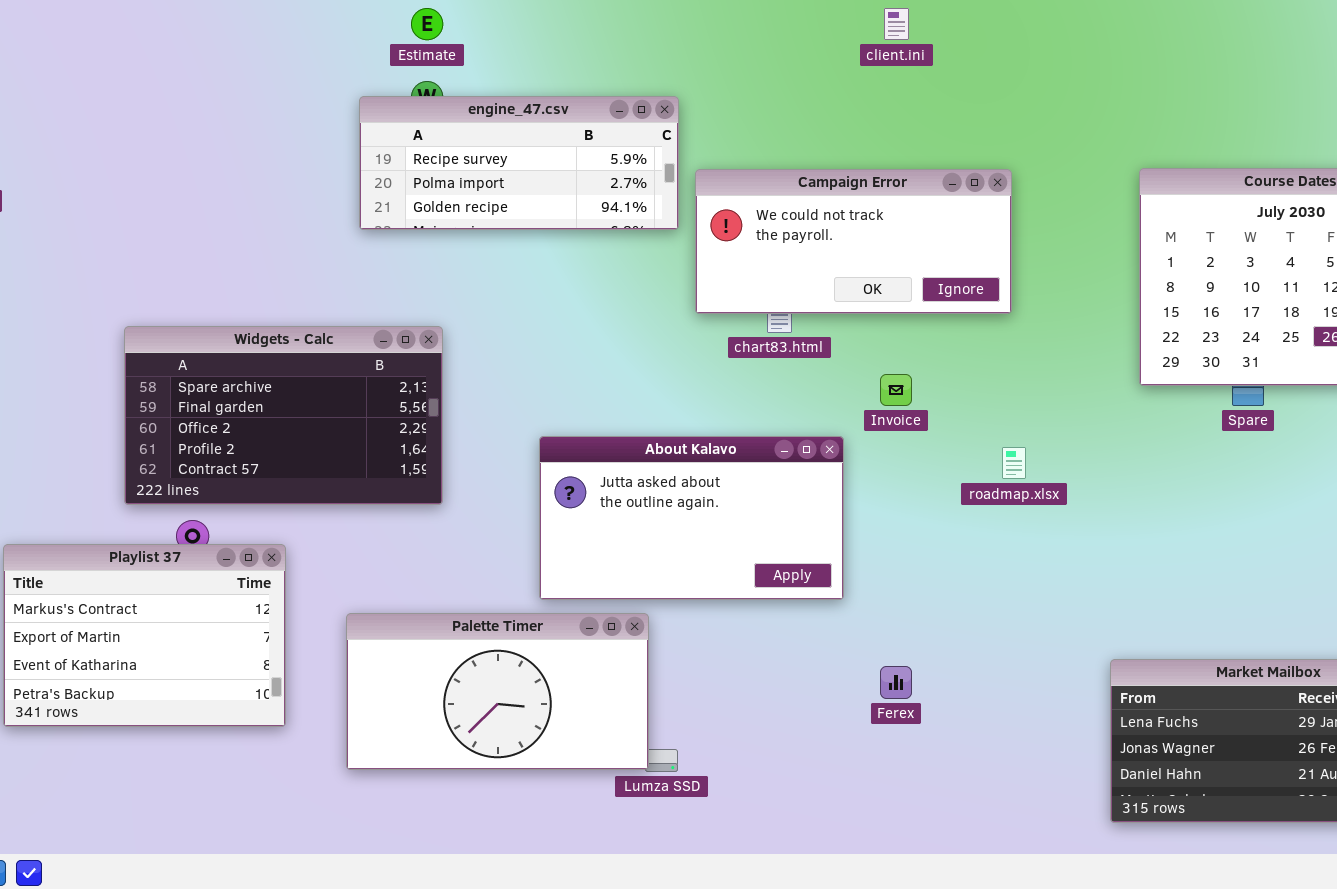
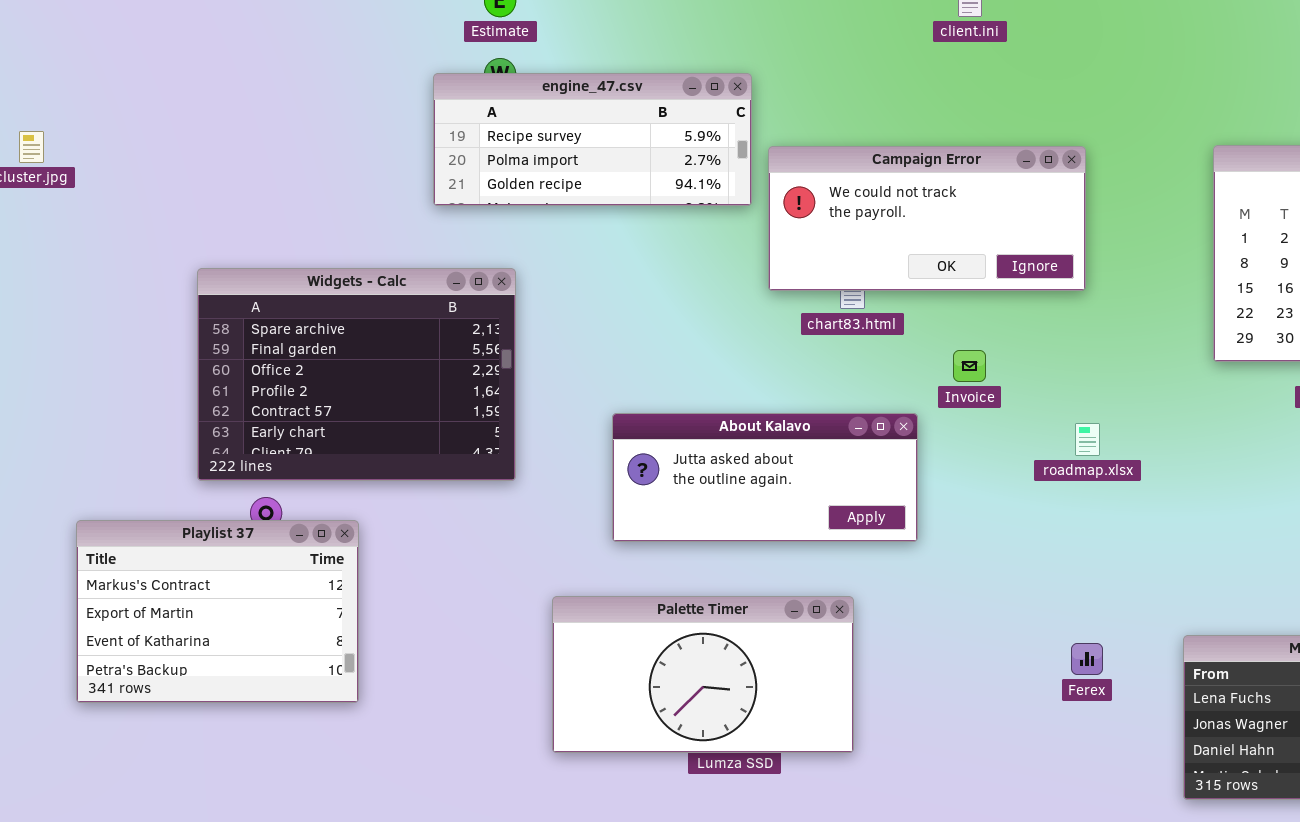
Widgets - Calc: [124,326,443,505] -> [197,268,516,481], resized
About Kalavo: [539,436,844,600] -> [612,413,918,542], resized
Palette Timer: [346,613,649,770] -> [552,596,854,753], moved
Ferex: [880,666,912,699] -> [1071,643,1103,675], moved

